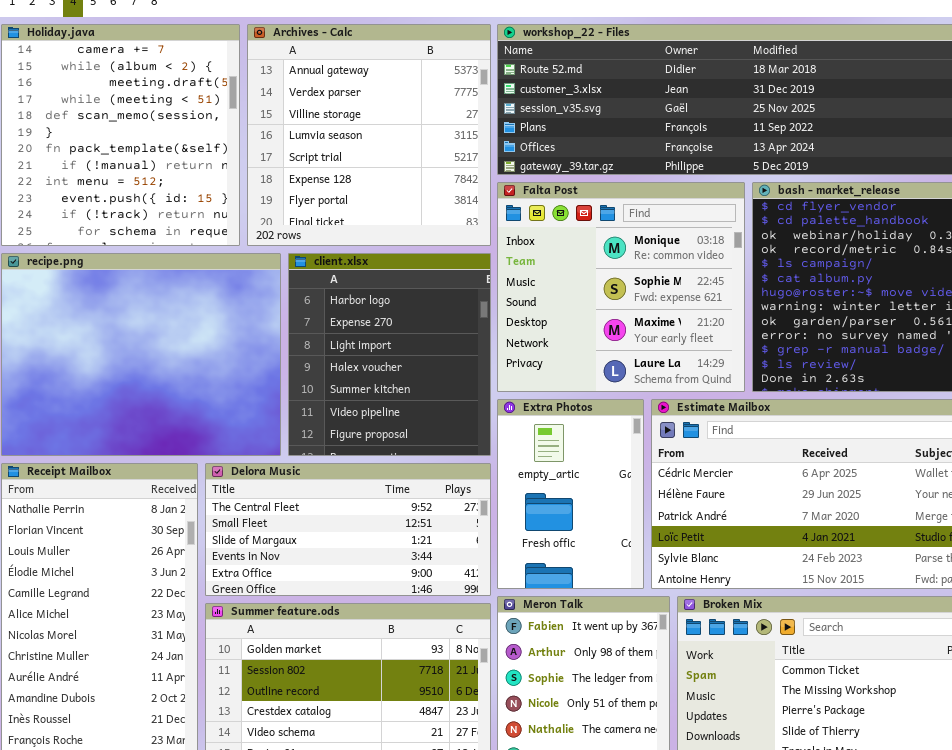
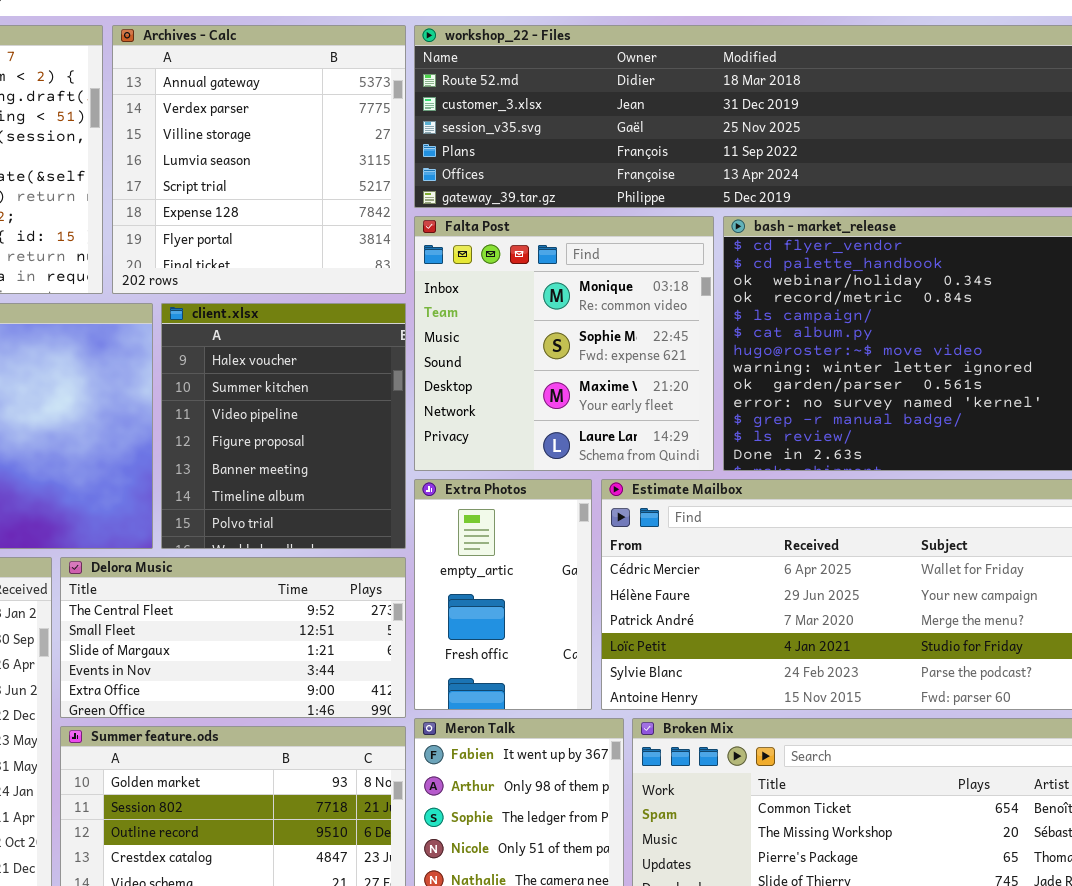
client.xlsx: [288,253,491,456] -> [161,303,406,549], scrolled down 3 rows

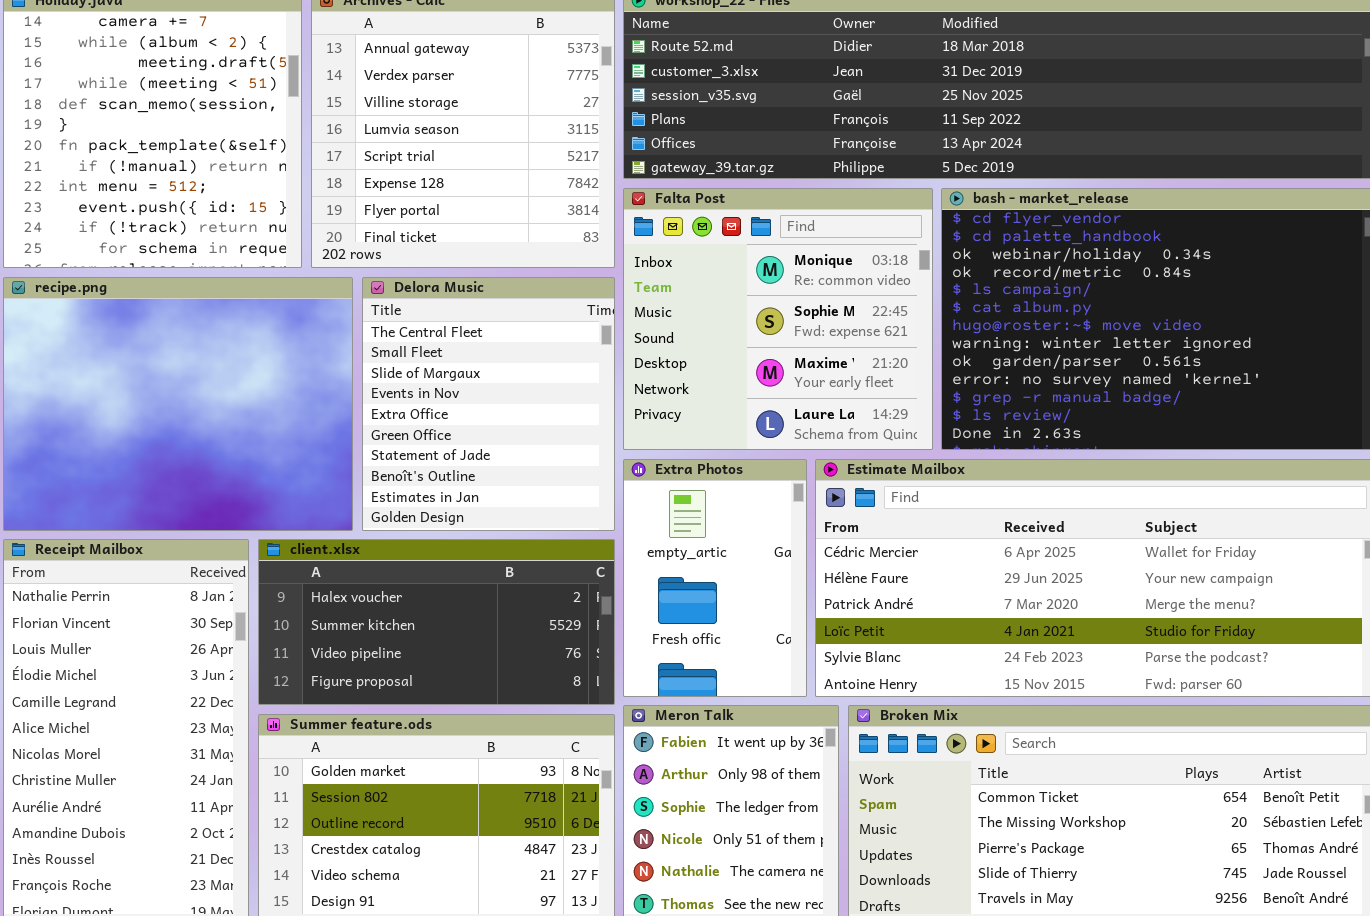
client.xlsx: [161,303,406,549] -> [258,539,615,705], moved, resized
Delora Music: [60,557,406,718] -> [362,277,615,531], moved, resized

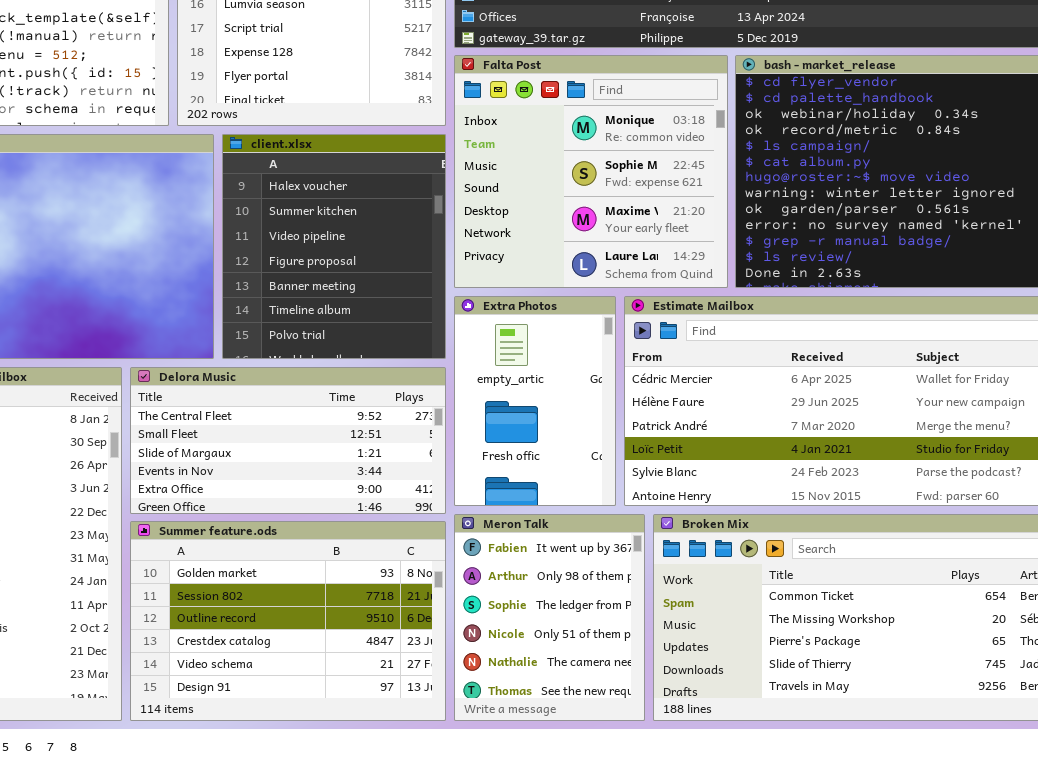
Delora Music: [362,277,615,531] -> [130,367,446,514], moved, resized
client.xlsx: [258,539,615,705] -> [222,134,446,359], moved, resized

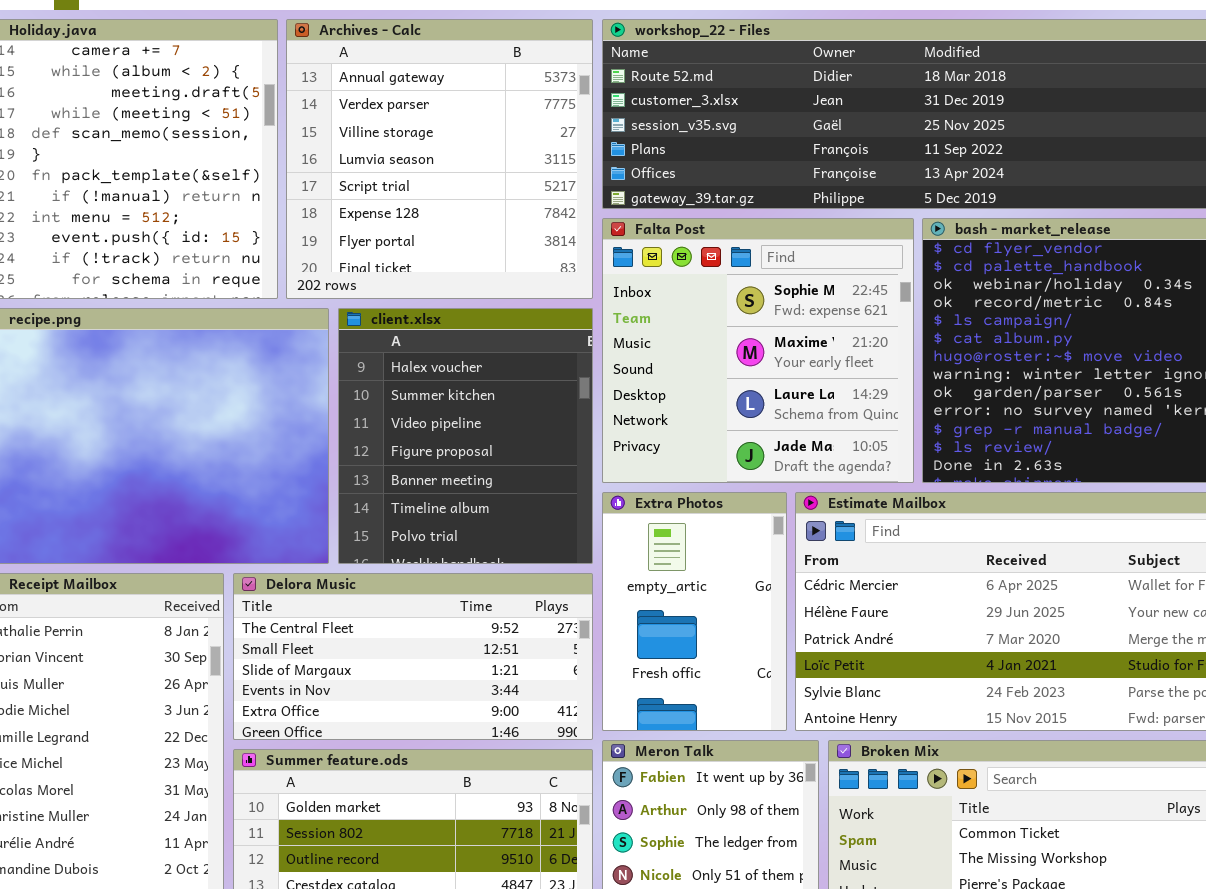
Falta Post: [454,55,728,288] -> [602,218,914,483], scrolled down 1 row

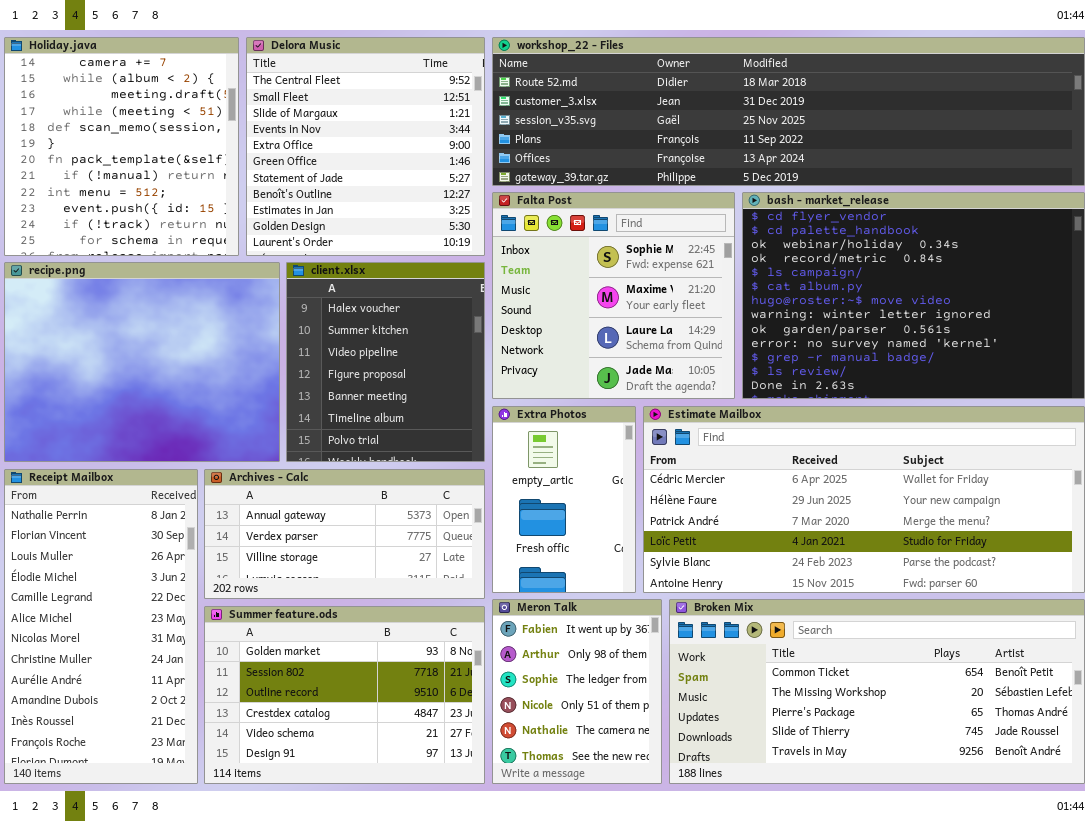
Archives - Calc: [286,19,593,299] -> [204,469,485,599], moved, resized
Delora Music: [233,573,593,740] -> [246,37,485,256], moved, resized

